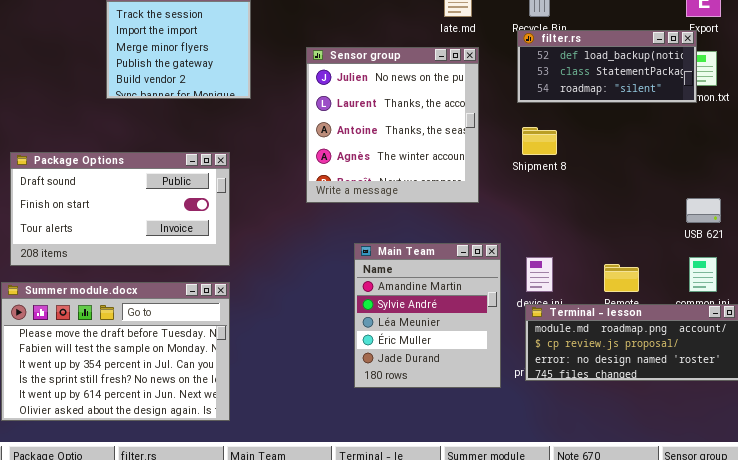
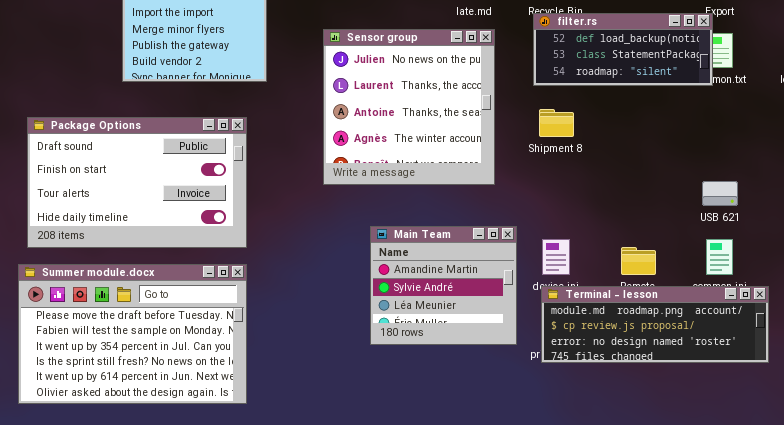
Package Options: [10,152,230,266] -> [27,117,247,248], resized
Main Team: [354,243,501,388] -> [370,226,517,345], resized

